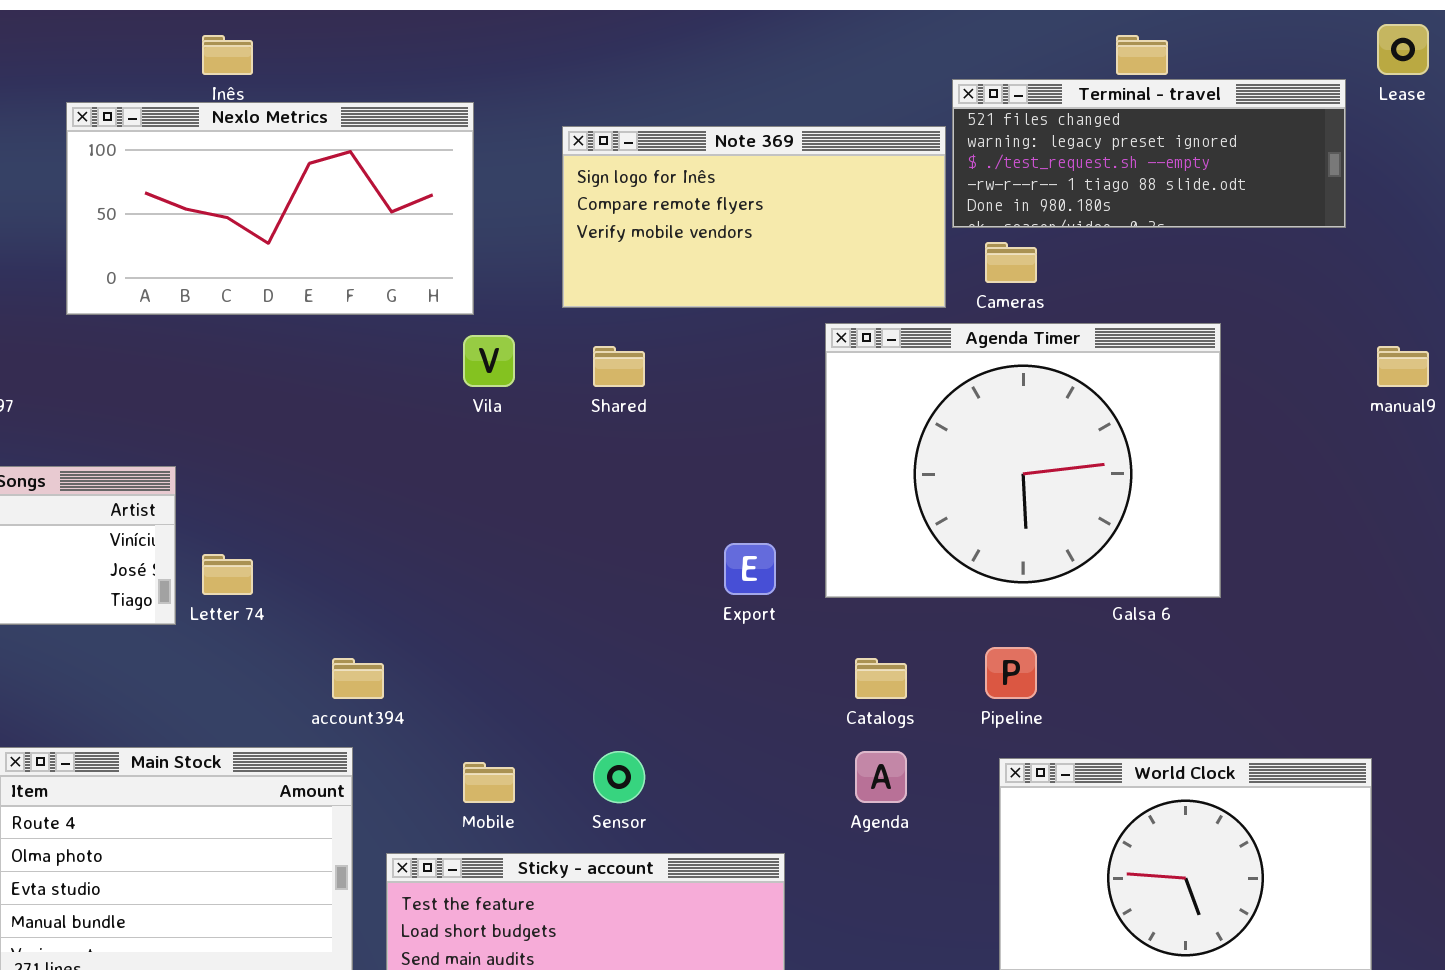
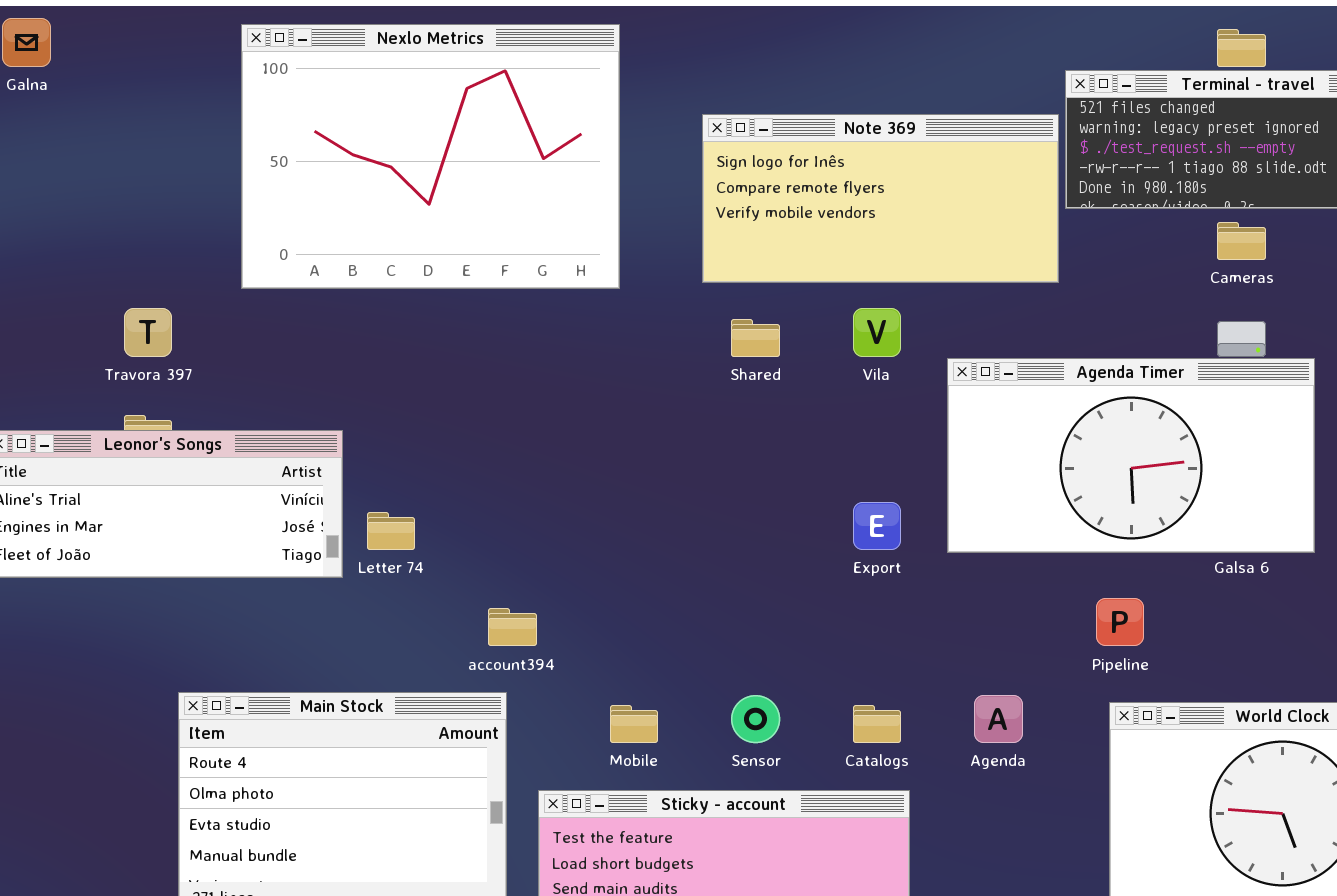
Nexlo Metrics: [66,102,474,315] -> [241,24,620,289], resized
Cameras: [985,242,1037,283] -> [1217,222,1266,260], moved
Agenda Timer: [825,323,1221,598] -> [947,358,1315,553], resized
Vila: [463,335,515,387] -> [853,308,901,357], moved
Catalogs: [855,658,907,699] -> [853,705,901,743], moved

